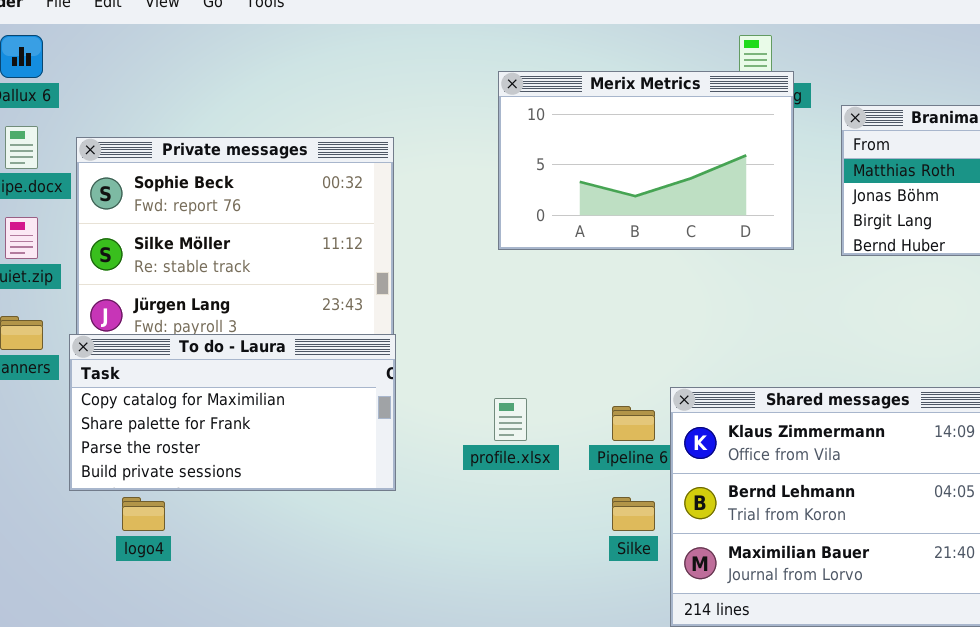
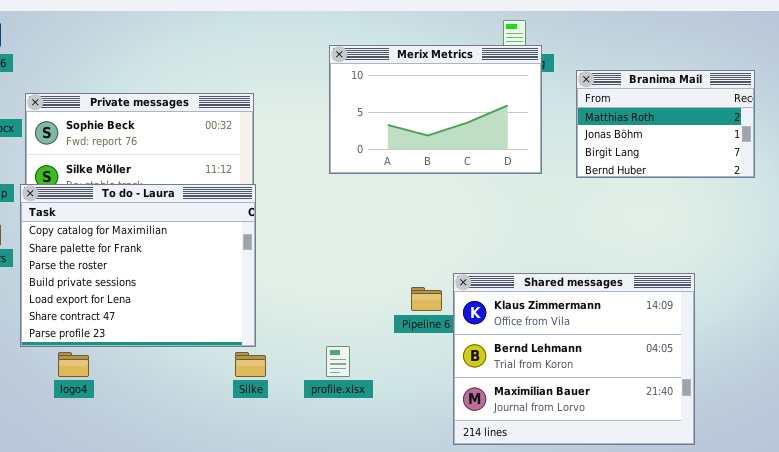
To do - Laura: [69,334,396,491] -> [20,184,256,347], resized
profile.xlsx: [494,398,527,441] -> [326,346,350,377], moved
Silke: [612,497,655,531] -> [235,352,266,377], moved

